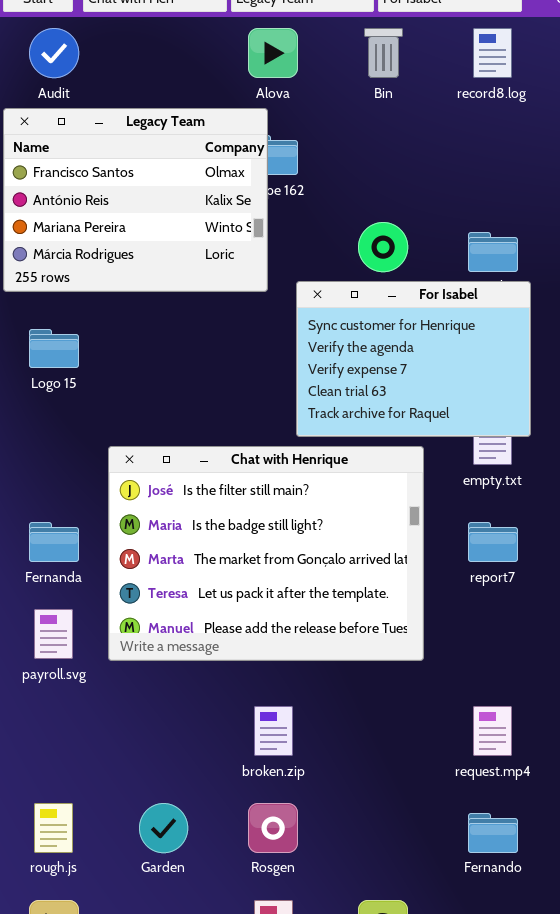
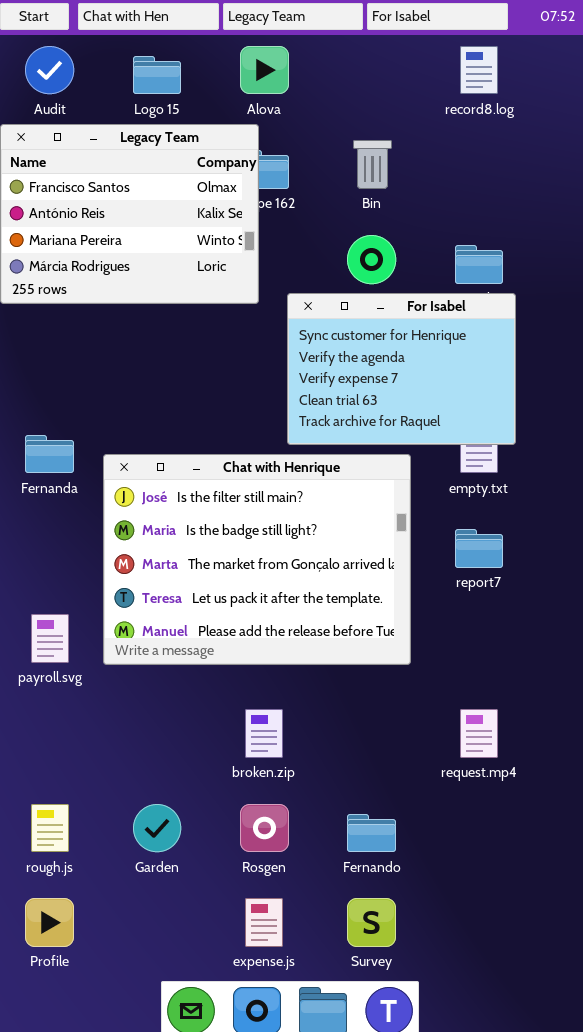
Bin: [364,28,403,78] -> [353,140,392,189], moved
Logo 15: [29,329,79,368] -> [133,56,181,94], moved
Fernanda: [29,522,79,562] -> [25,435,74,473], moved
Fernando: [468,813,518,853] -> [347,814,396,852], moved

